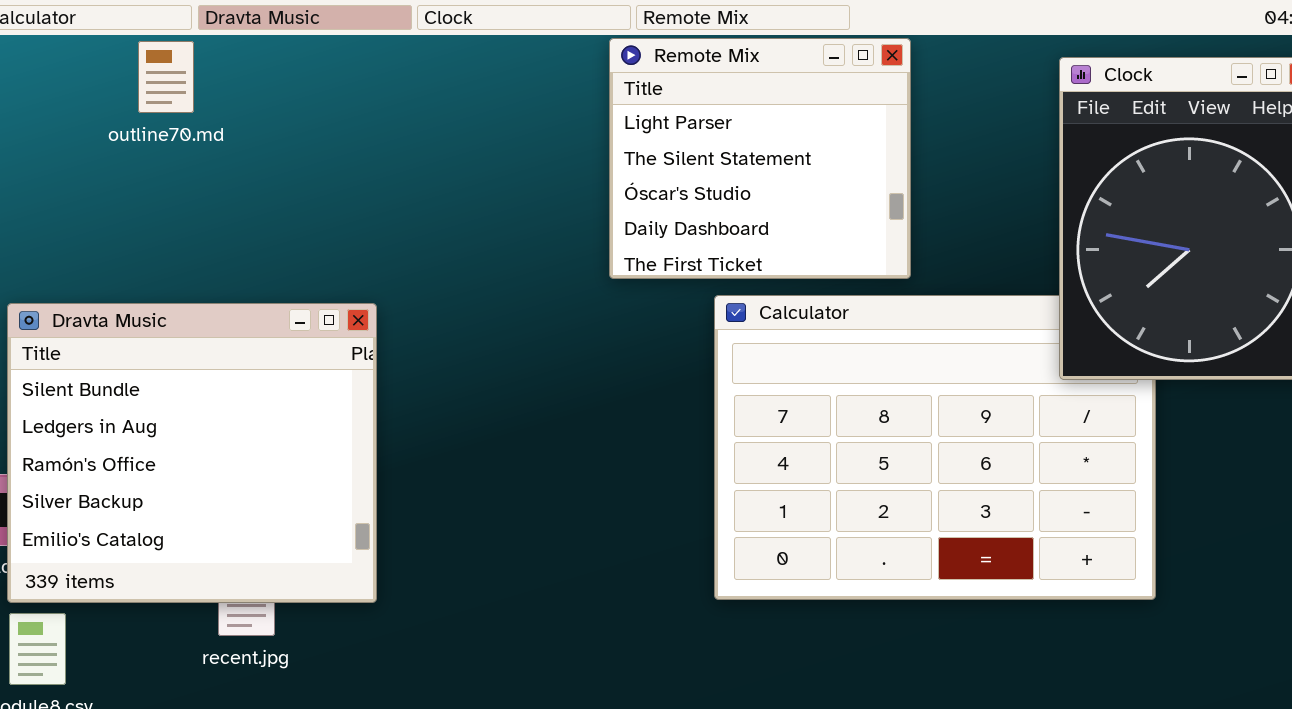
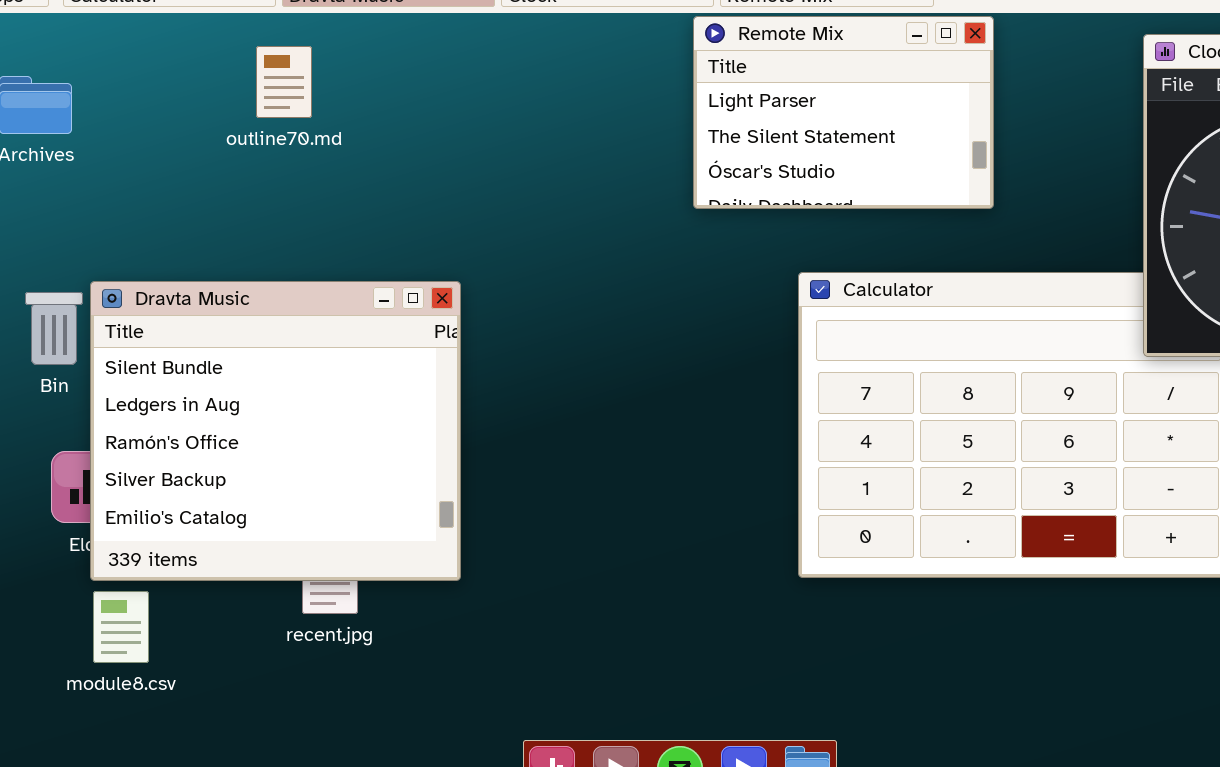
Remote Mix: [609,38,911,279] -> [693,16,994,209], resized
outline70.md: [138,41,194,113] -> [256,46,312,118], moved

